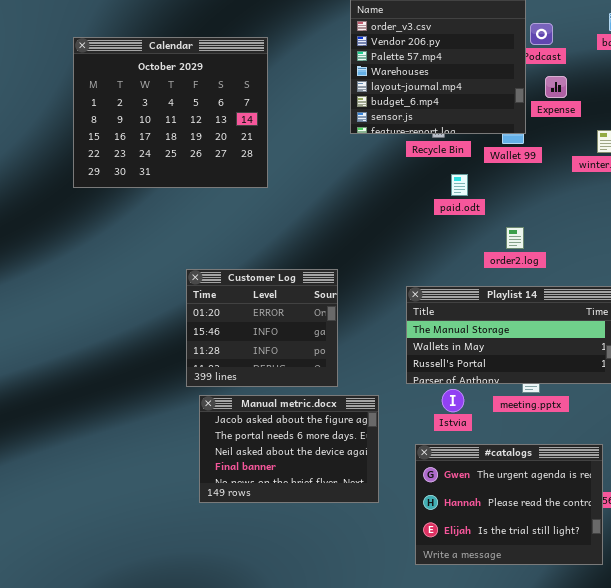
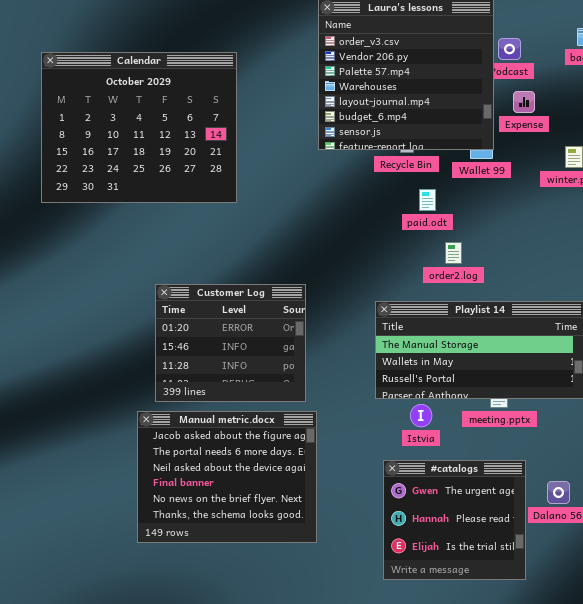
order2.log: [506,227,524,249] -> [445,242,462,264], moved
Manual metric.docx: [199,395,379,503] -> [137,411,317,543], moved, resized
#catalogs: [415,444,603,565] -> [383,460,526,580], resized

